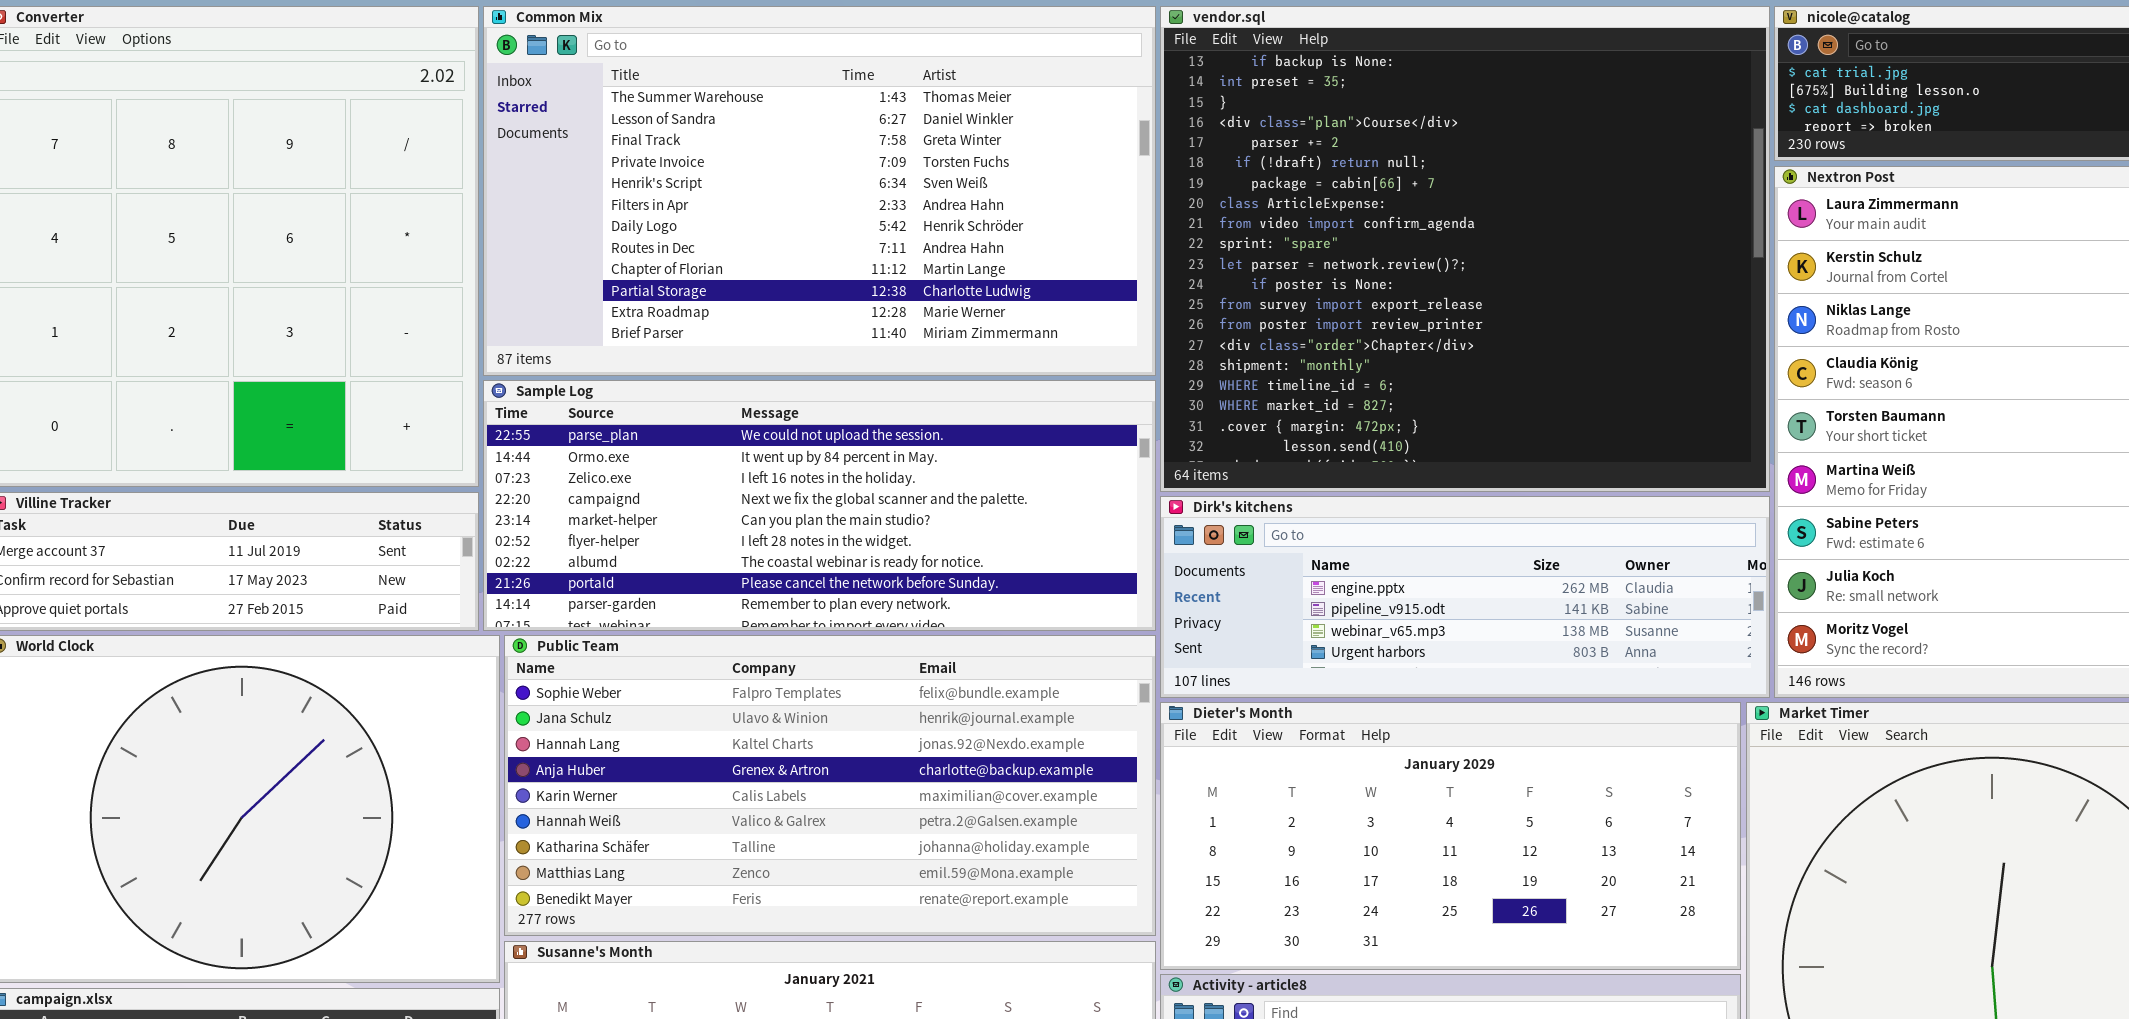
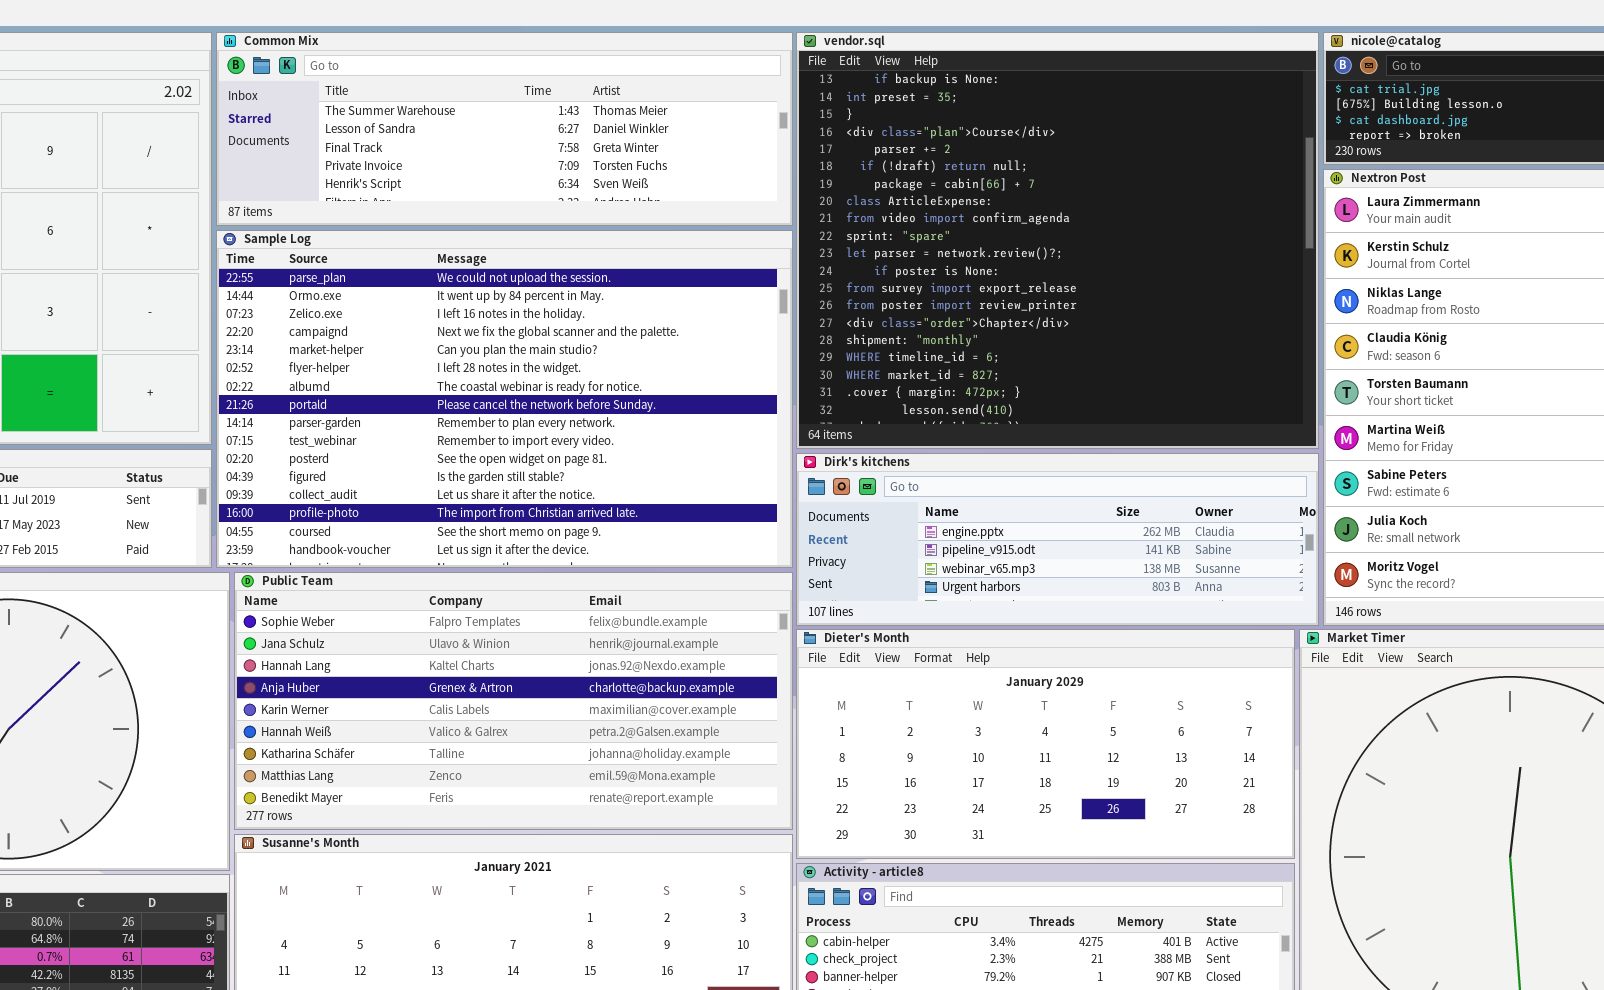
Common Mix: [483,6,1156,376] -> [216,32,793,226], resized
Sample Log: [483,380,1156,631] -> [216,230,793,568], resized

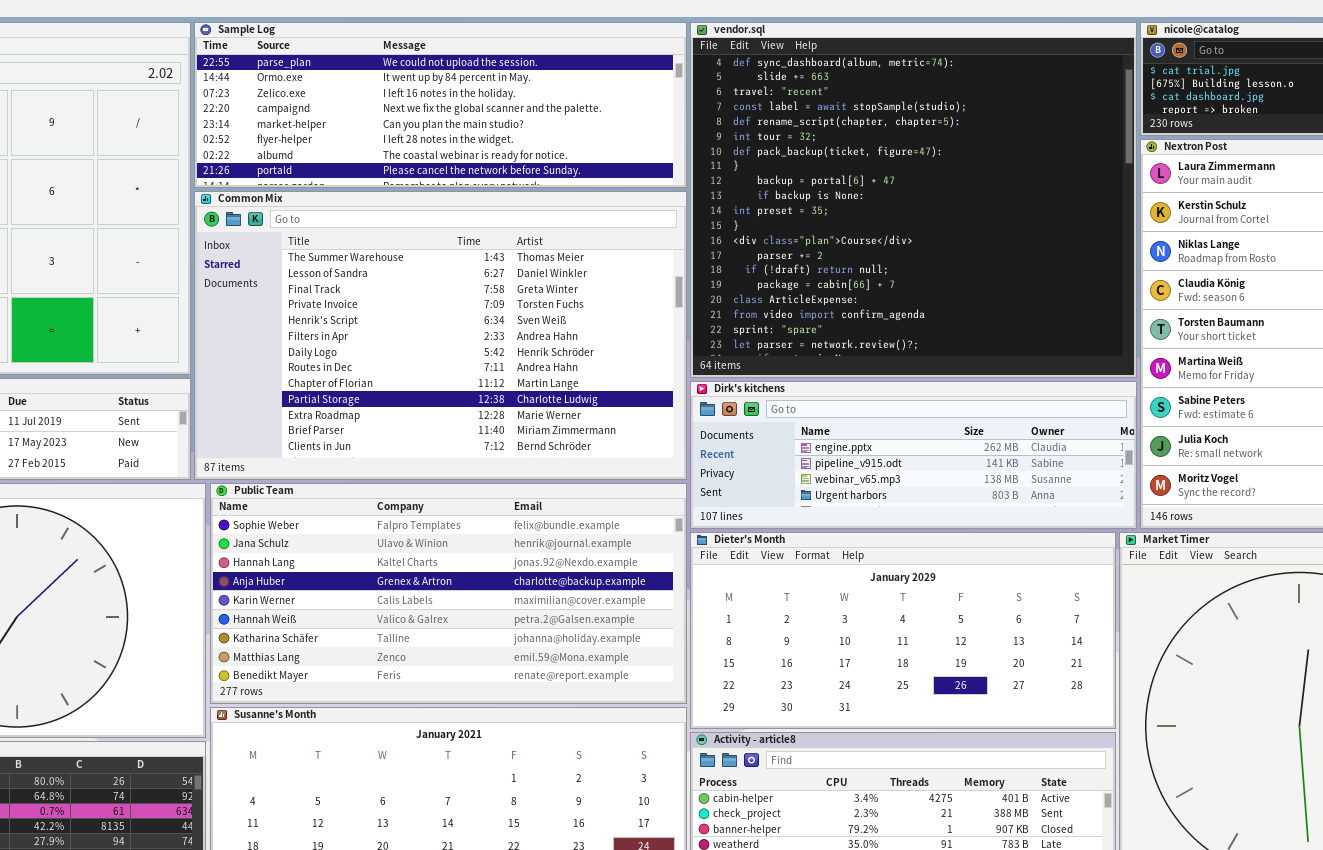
Common Mix: [216,32,793,226] -> [194,191,687,480], moved, resized
vendor.sql: [796,32,1319,449] -> [690,22,1137,378], scrolled up 9 rows
Sample Log: [216,230,793,568] -> [194,22,687,188], moved, resized

